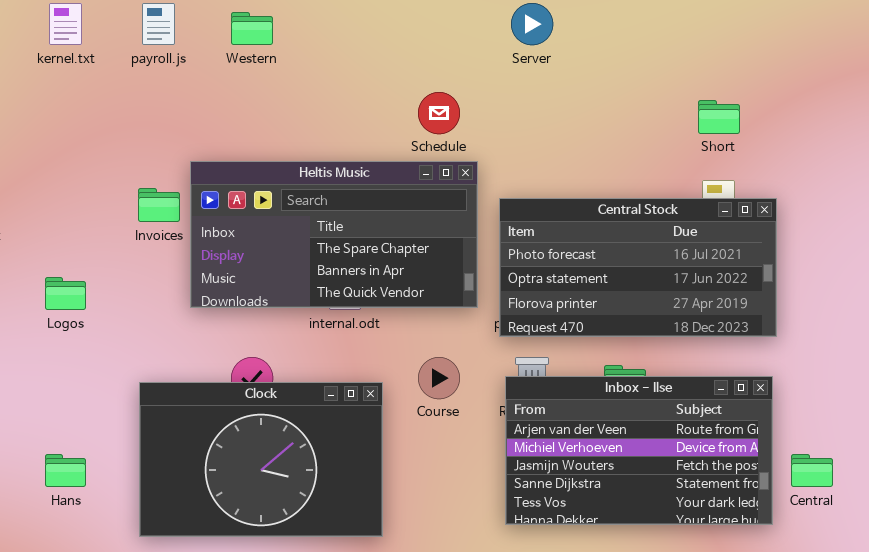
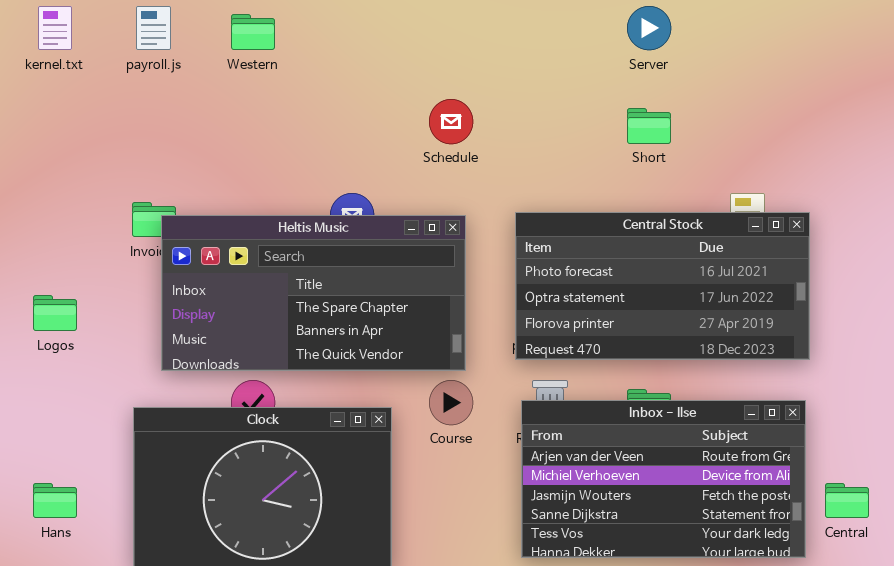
Server: [511,3,553,45] -> [627,6,671,50], moved
Short: [698,100,740,134] -> [627,108,671,144], moved
Heltis Music: [190,161,478,308] -> [161,215,466,371], moved

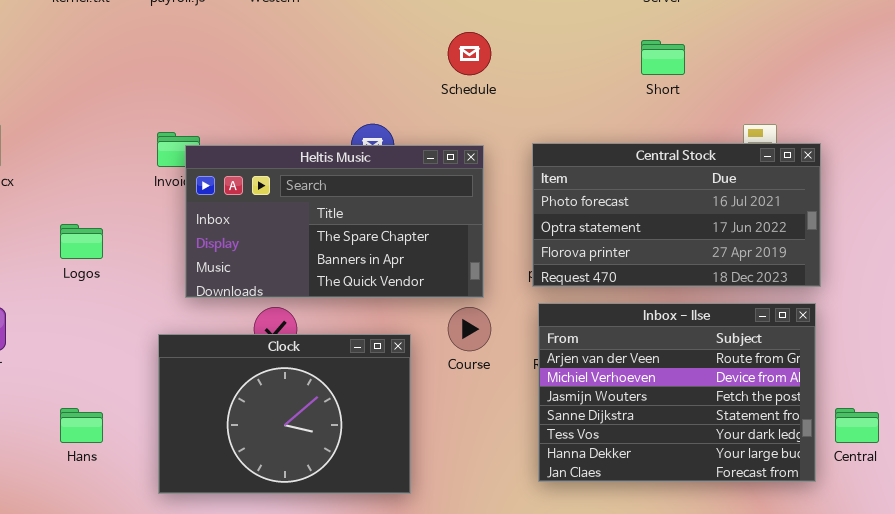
Inbox - Ilse: [521,400,806,558] -> [538,303,816,482], resized

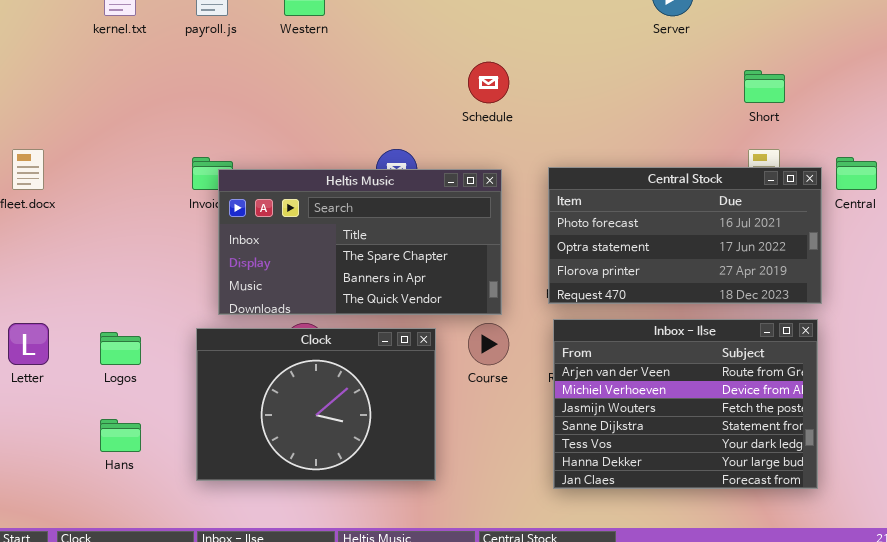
Short: [641,40,685,75] -> [744,70,785,103], moved
Logos: [60,224,103,259] -> [100,332,141,365], moved
Clock: [158,334,411,494] -> [196,328,436,481], moved
Central: [835,408,879,443] -> [836,157,877,190], moved

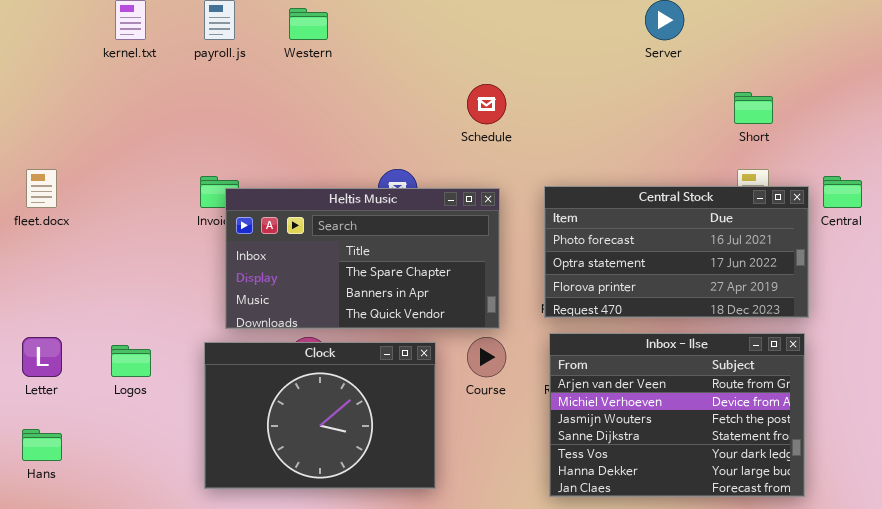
Hans: [100,419,141,452] -> [22,429,62,461], moved

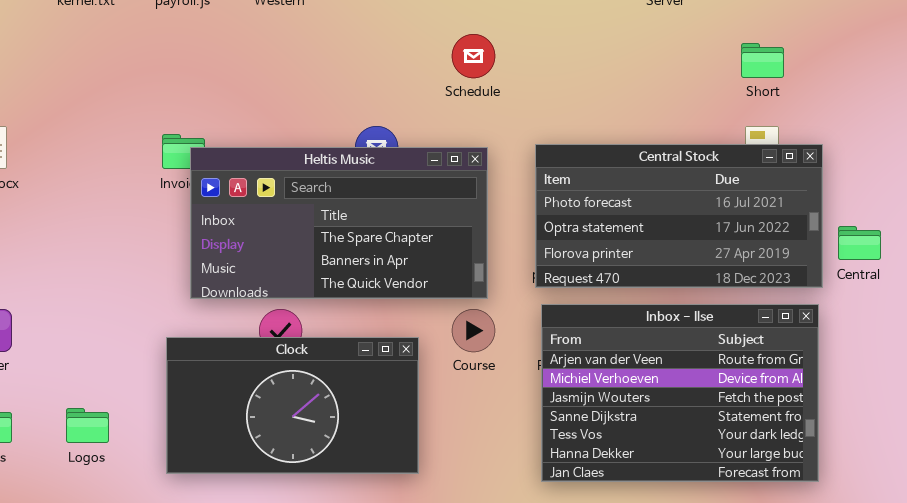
Central: [823,176,862,208] -> [838,226,881,260], moved
Clock: [204,342,436,489] -> [166,337,419,474], resized
Logos: [111,345,151,377] -> [66,408,109,443], moved

